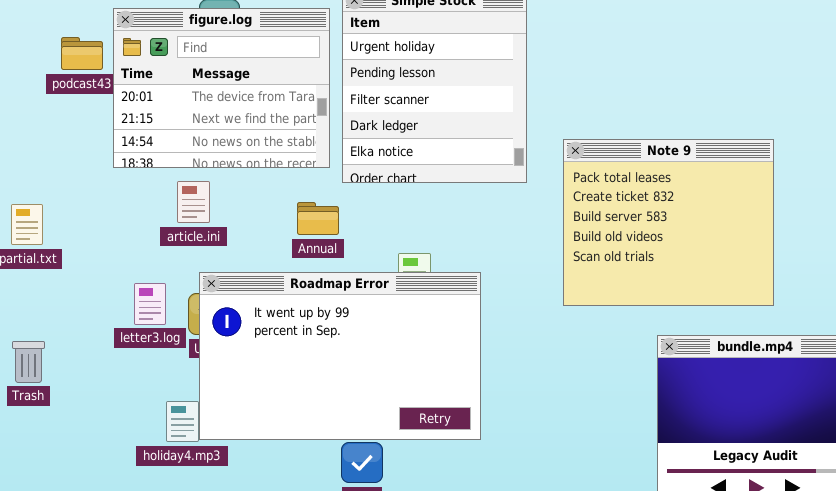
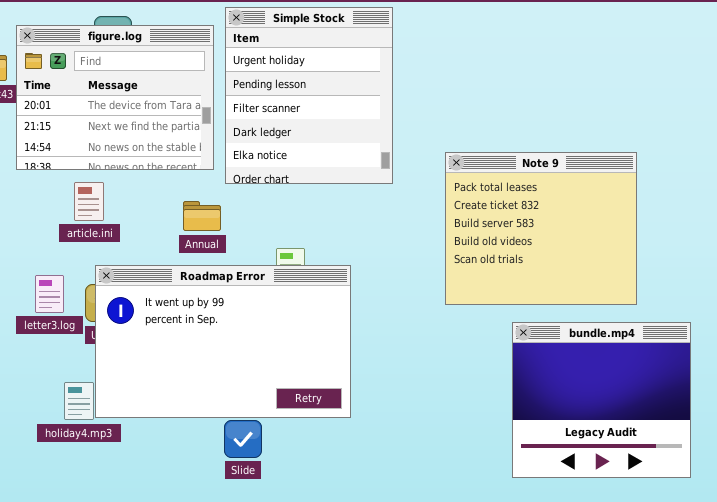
Note 9: [563,139,774,306] -> [445,152,637,305], moved

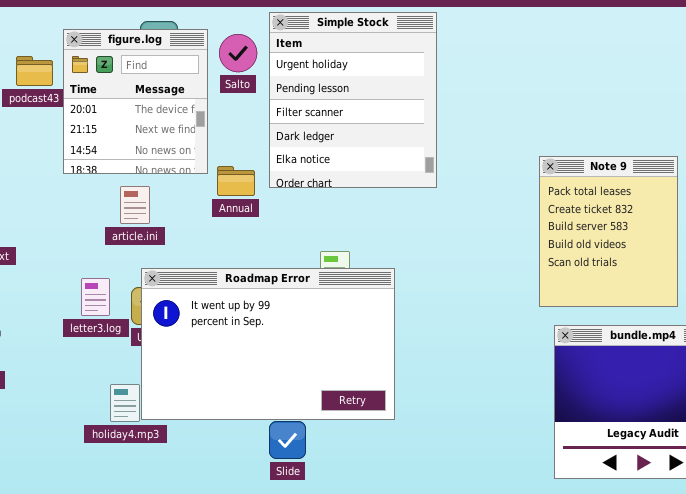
figure.log: [16,25,214,170] -> [63,29,208,174], resized
Note 9: [445,152,637,305] -> [539,156,678,307], resized
Annual: [183,201,221,231] -> [217,166,255,196], moved

